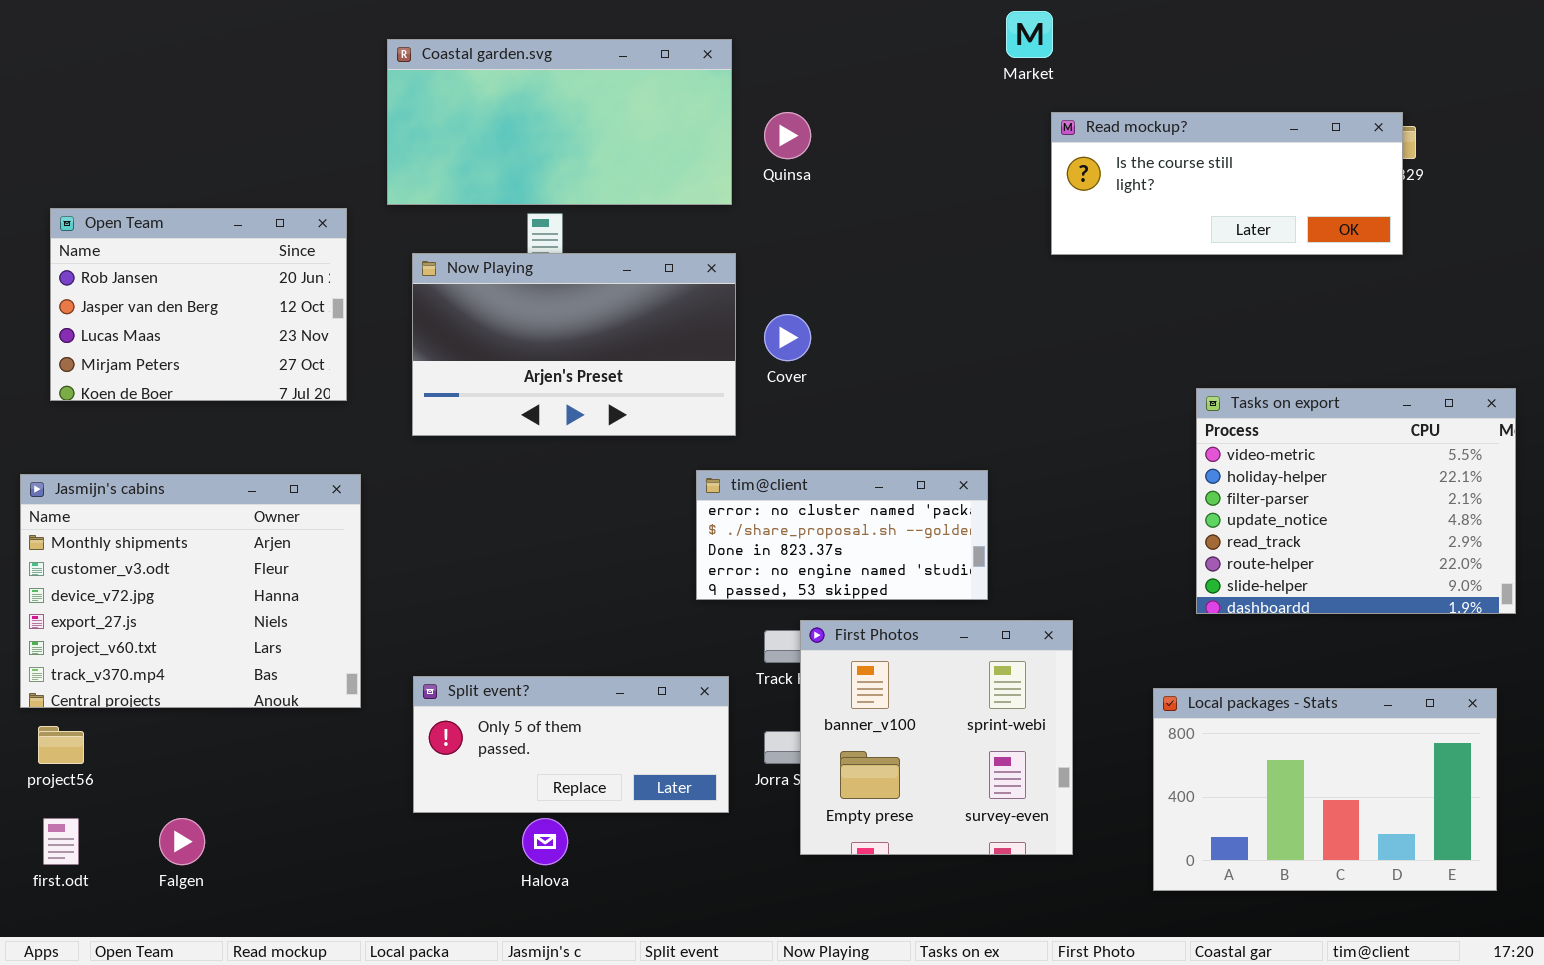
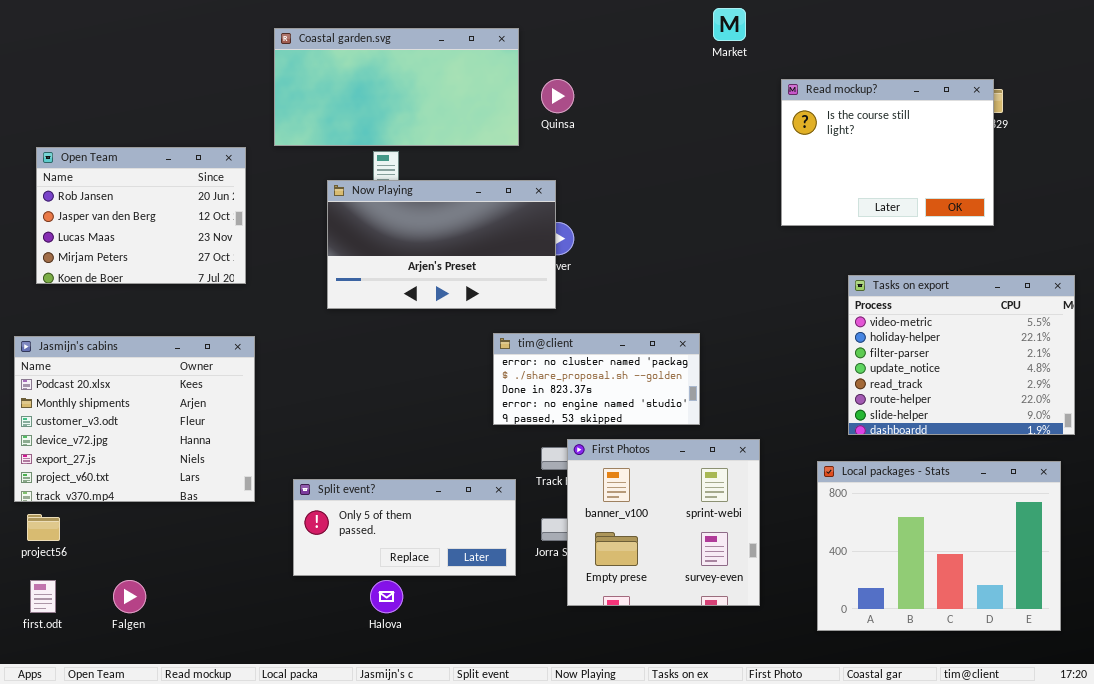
Read mockup?: [1051,112,1403,255] -> [781,79,994,226], resized
Now Playing: [412,253,736,436] -> [327,180,556,309], moved
Jasmijn's cabins: [20,474,361,708] -> [14,336,255,502], scrolled up 1 row
Local packages - Stats: [1153,688,1497,891] -> [817,461,1061,631], resized

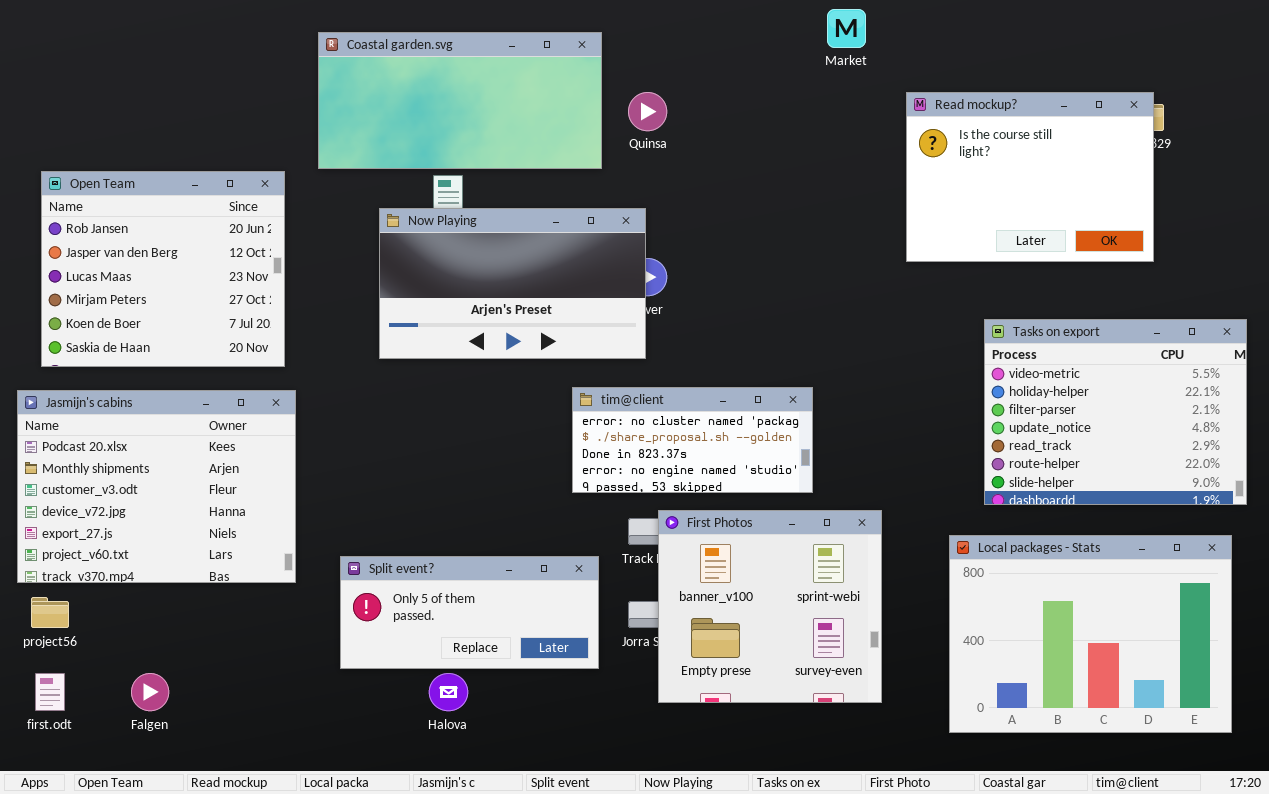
Open Team: [36,147,246,284] -> [41,171,285,367], resized

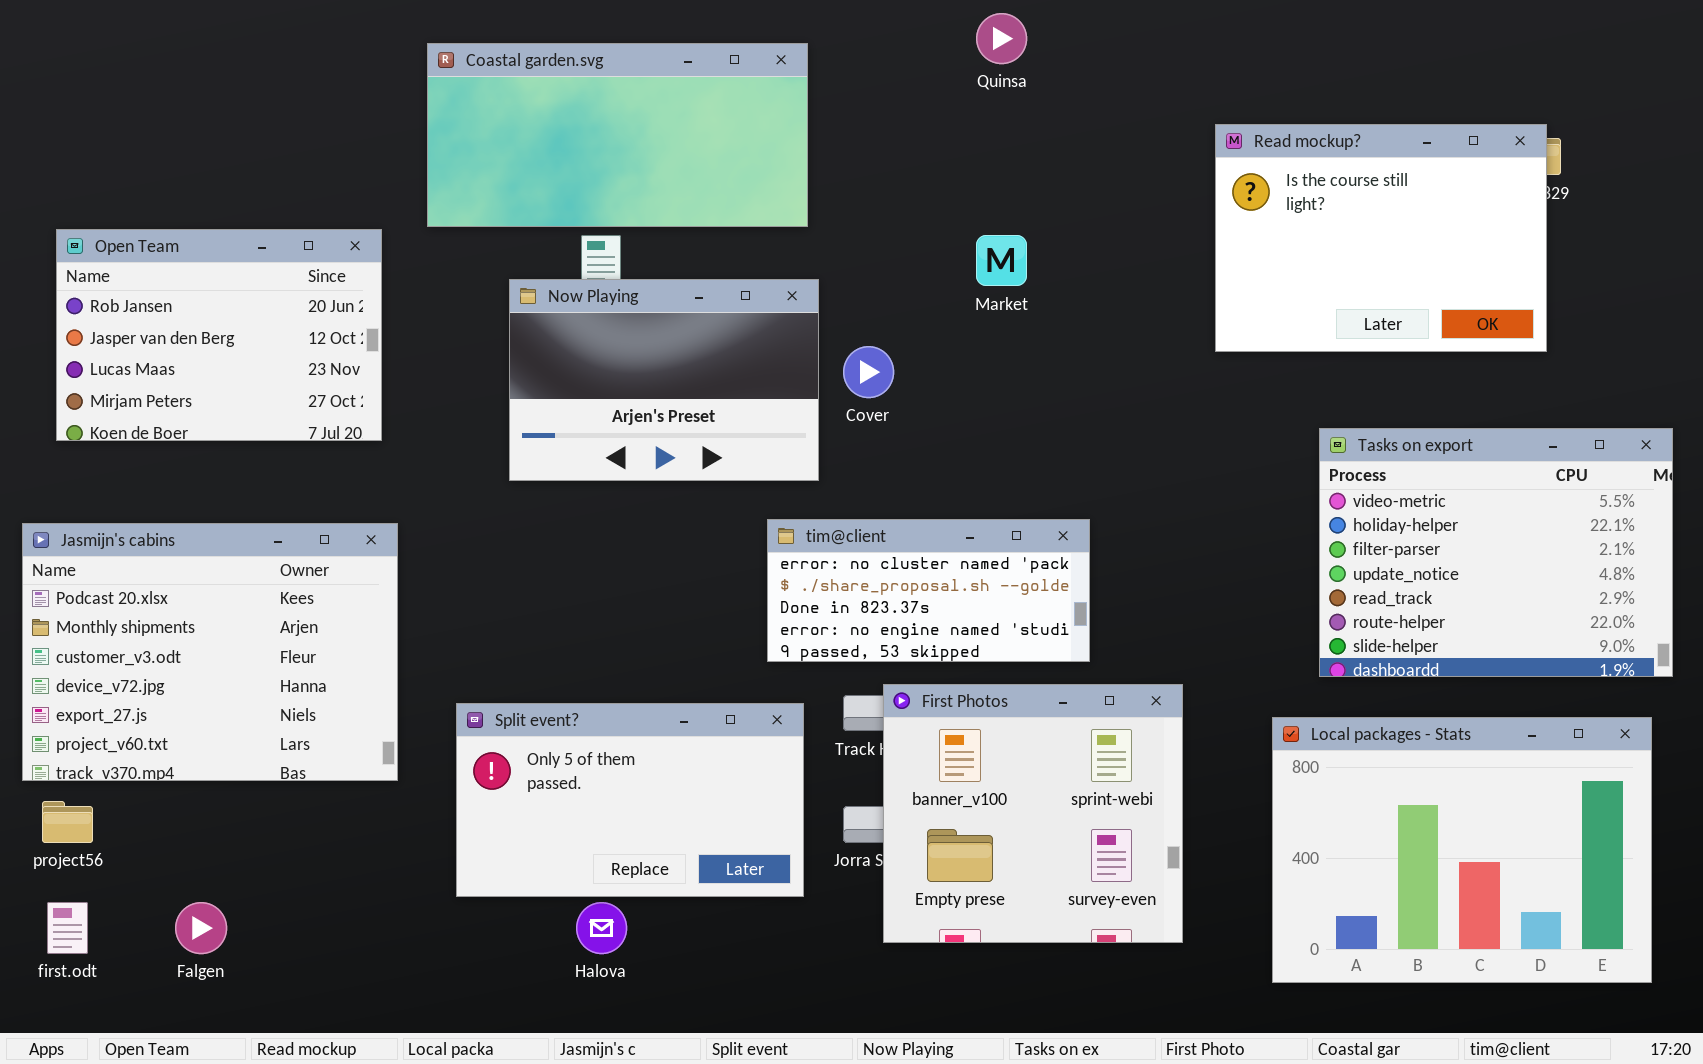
Market: [827,9,866,48] -> [976,235,1027,286], moved
Quinsa: [628,92,667,131] -> [976,13,1027,64], moved
Open Team: [41,171,285,367] -> [56,229,382,441], resized
Now Playing: [379,208,646,359] -> [509,279,819,481], resized
Split event?: [340,556,599,669] -> [456,703,804,897], resized

